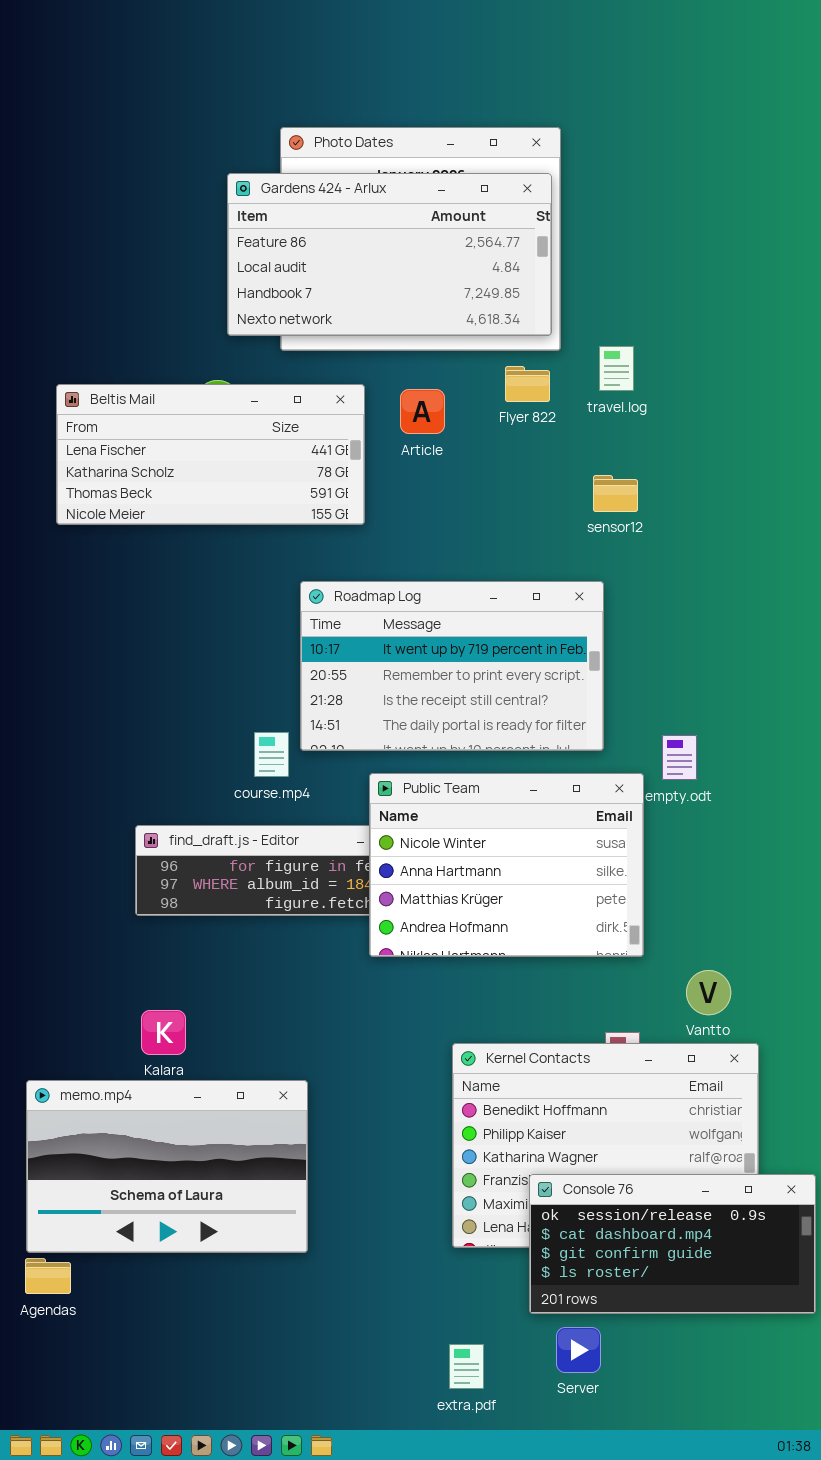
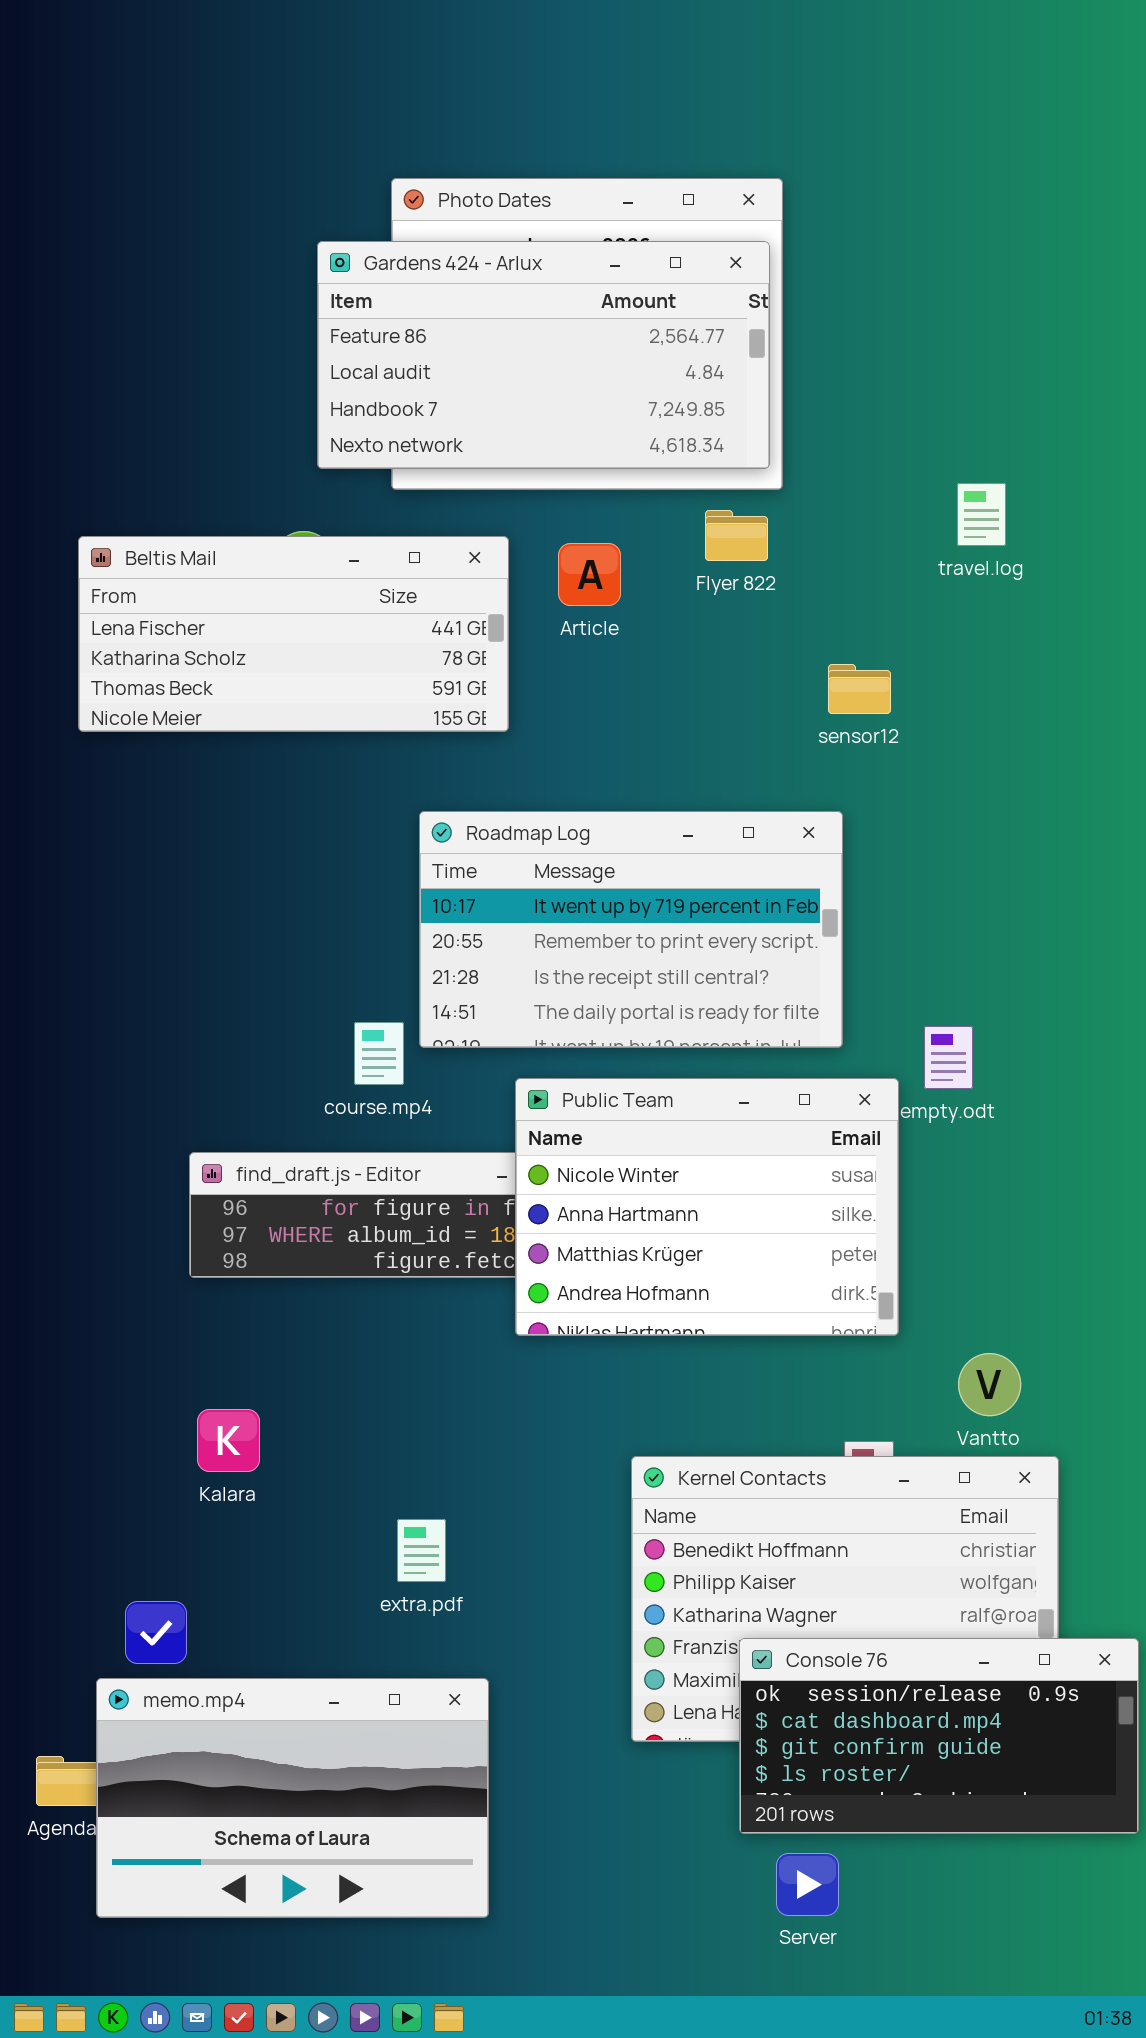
travel.log: [599,346,634,391] -> [957,483,1006,546], moved
memo.mp4: [26,1080,308,1253] -> [96,1678,489,1918], moved
extra.pdf: [449,1344,484,1389] -> [397,1519,446,1582], moved

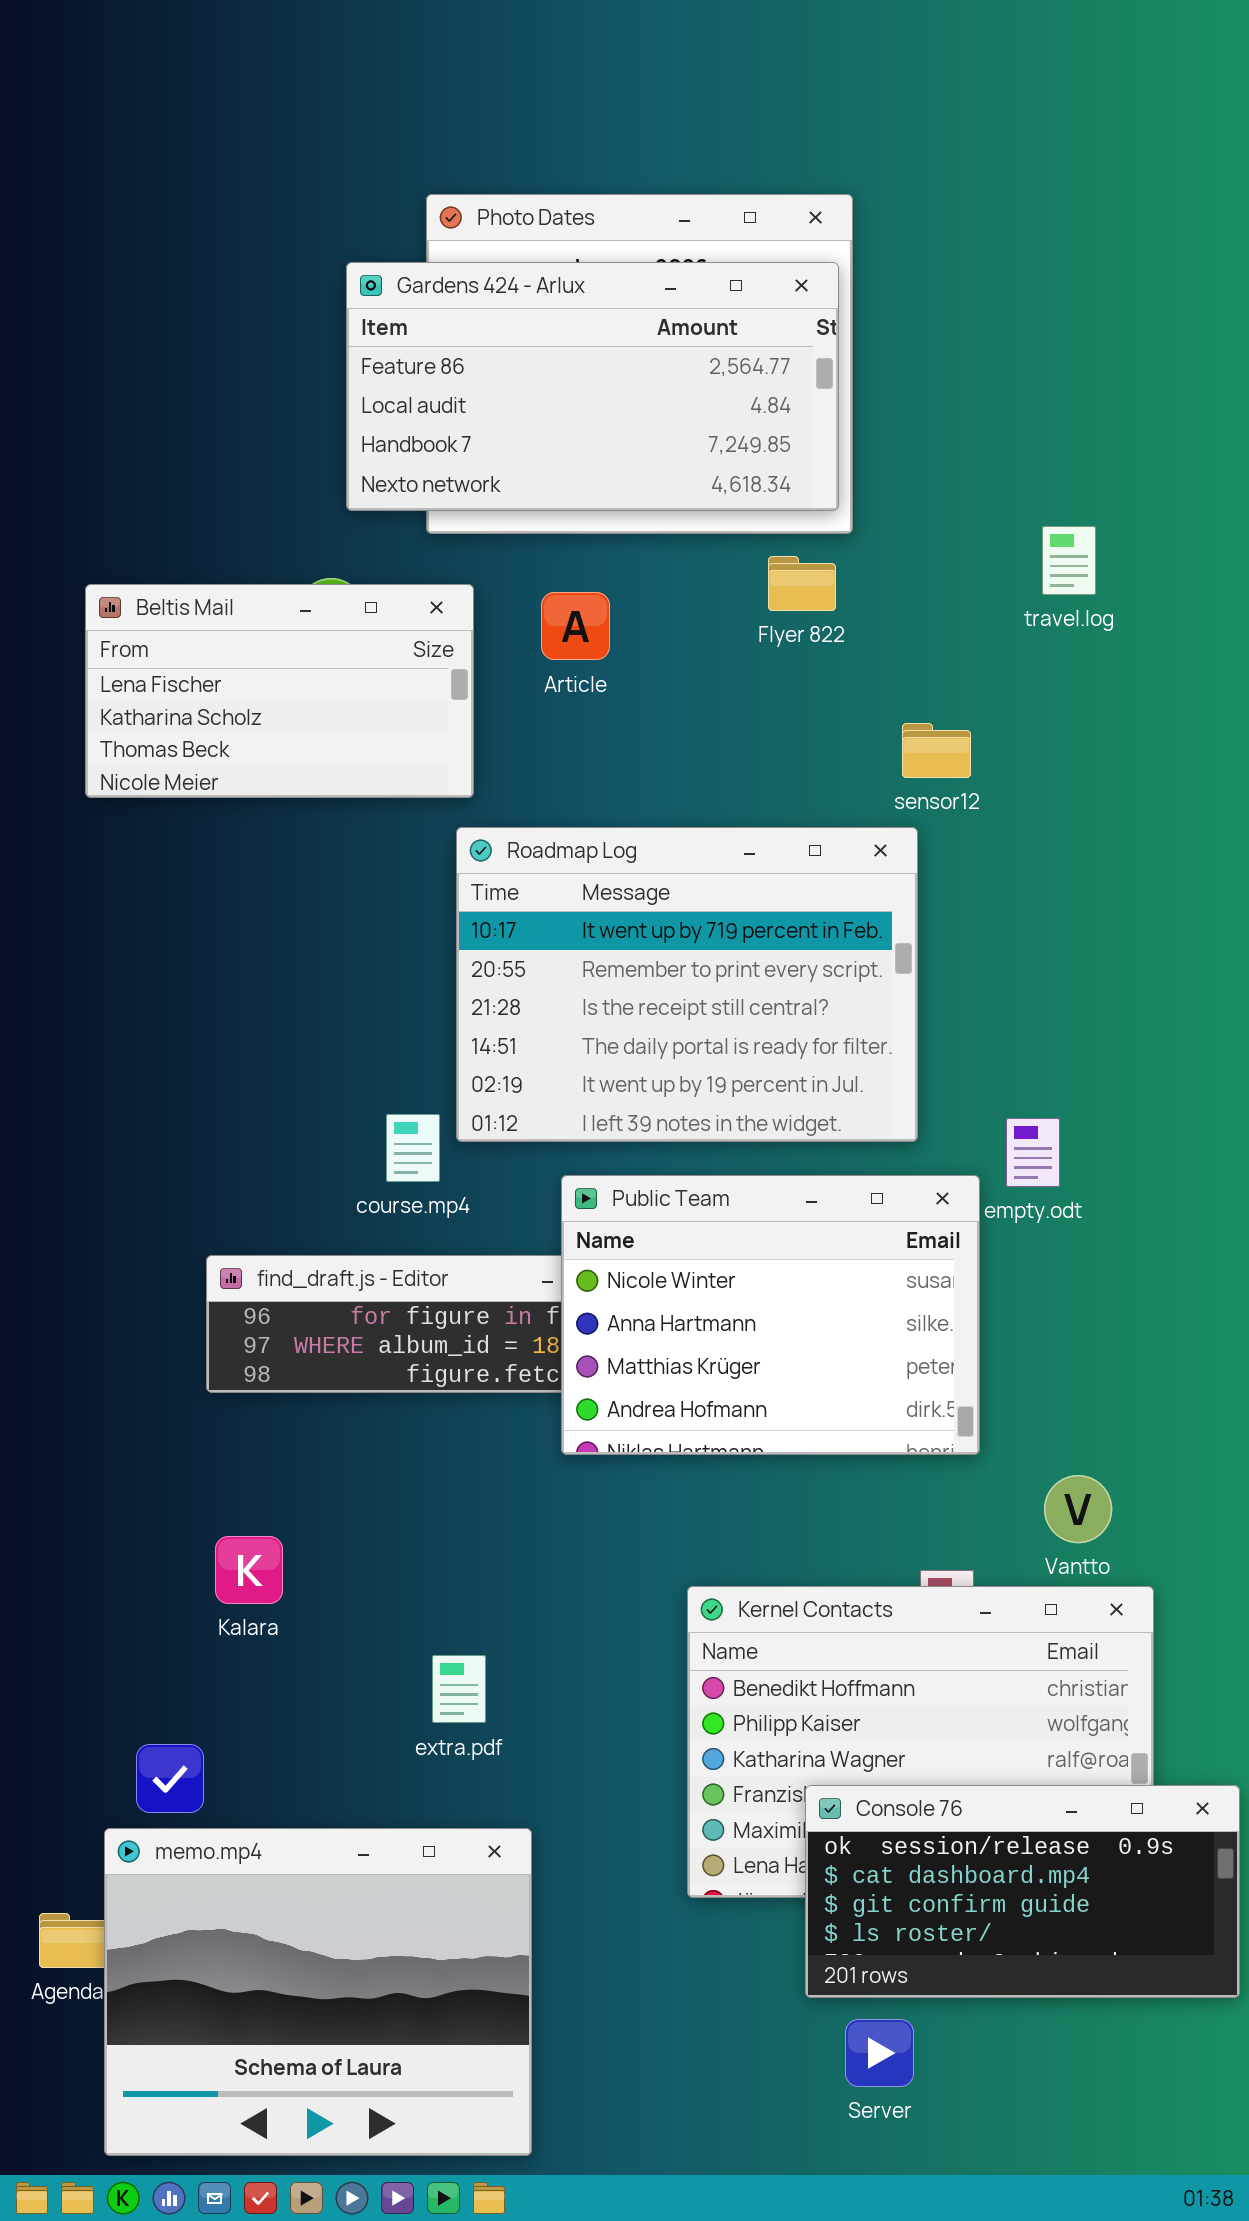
Beltis Mail: [78,536,509,732] -> [85,584,474,798], resized
Article: [558,543,621,606] -> [541,592,610,660], moved
Roadmap Log: [419,811,843,1048] -> [456,827,918,1142], resized
memo.mp4: [96,1678,489,1918] -> [104,1828,532,2156], resized

